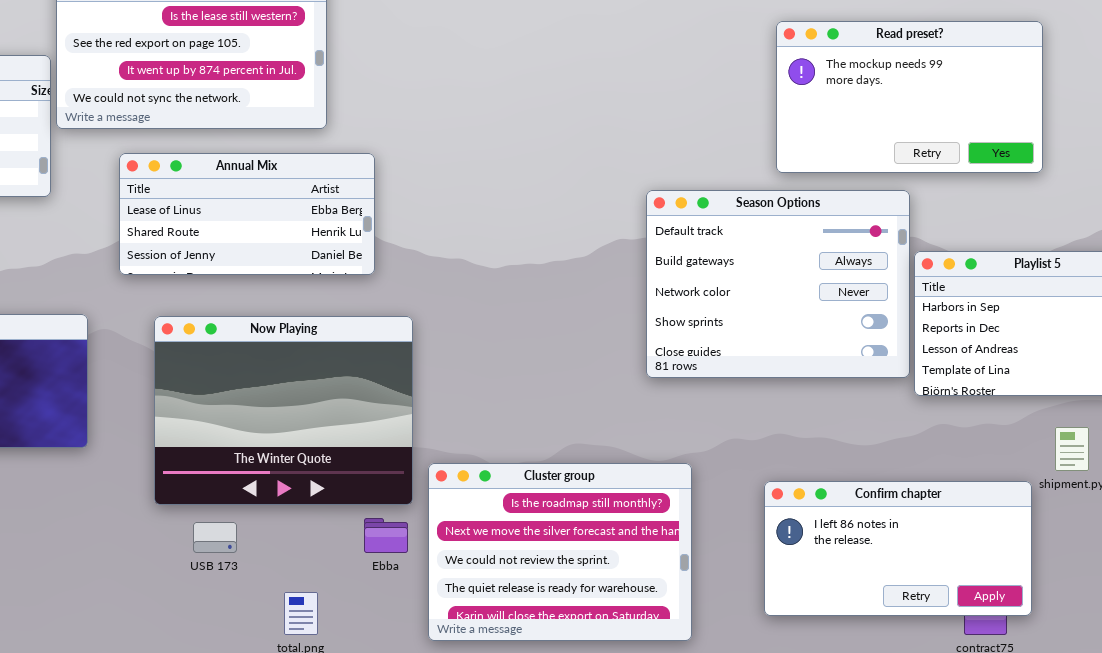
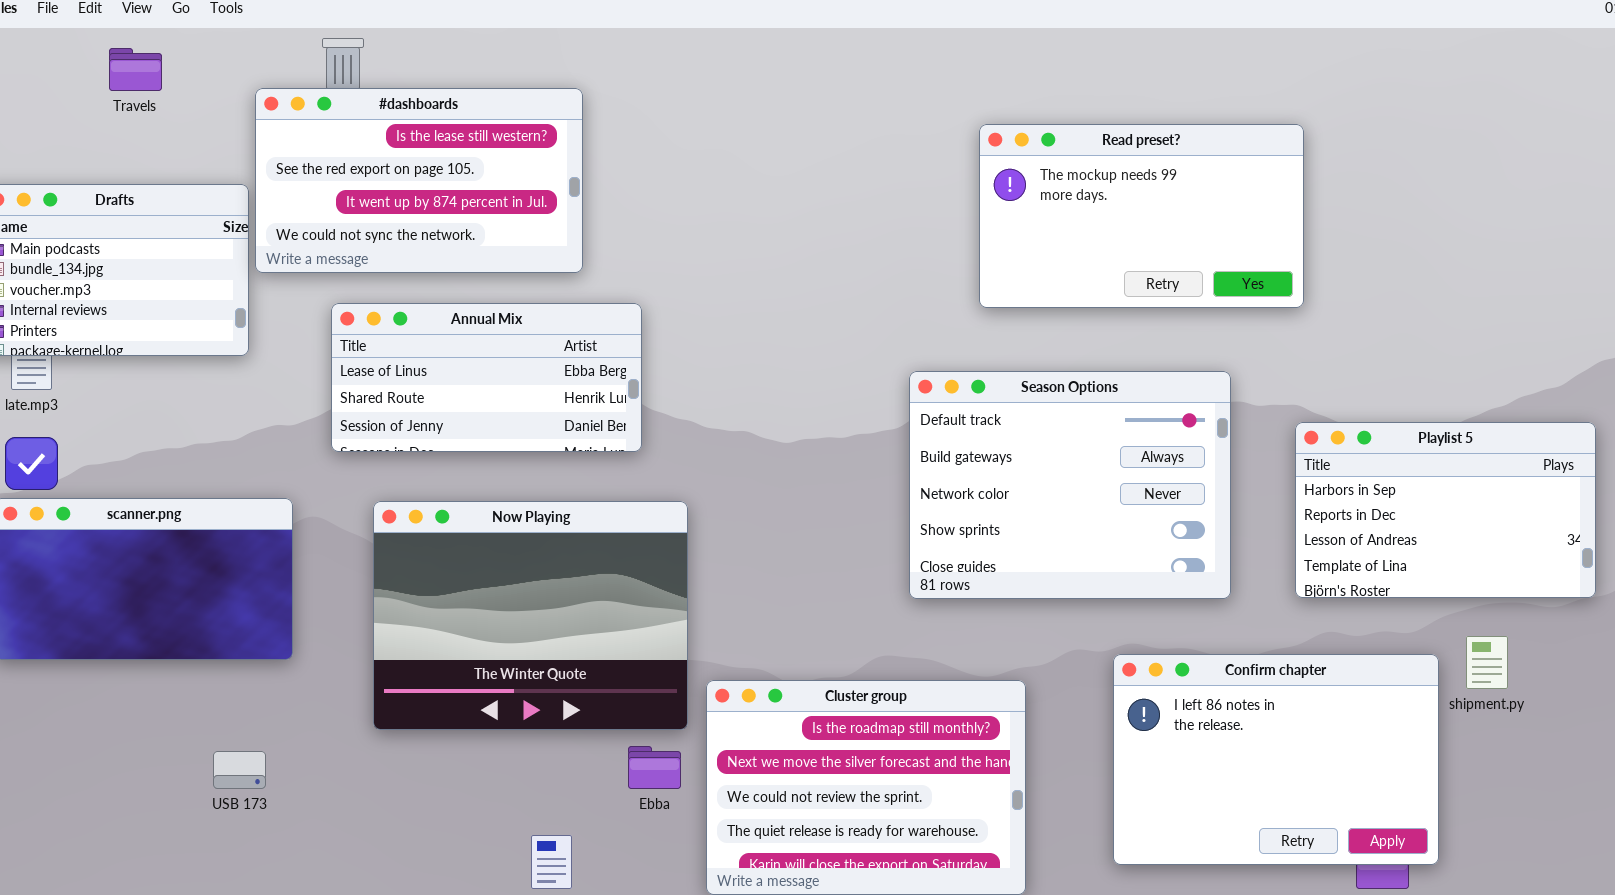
Read preset?: [776,21,1043,173] -> [979,124,1304,308], moved
Season Options: [646,190,910,378] -> [909,371,1231,599], moved
Confirm chapter: [764,481,1032,616] -> [1113,654,1439,865], resized
USB 173: [193,522,237,553] -> [213,751,266,789], moved

